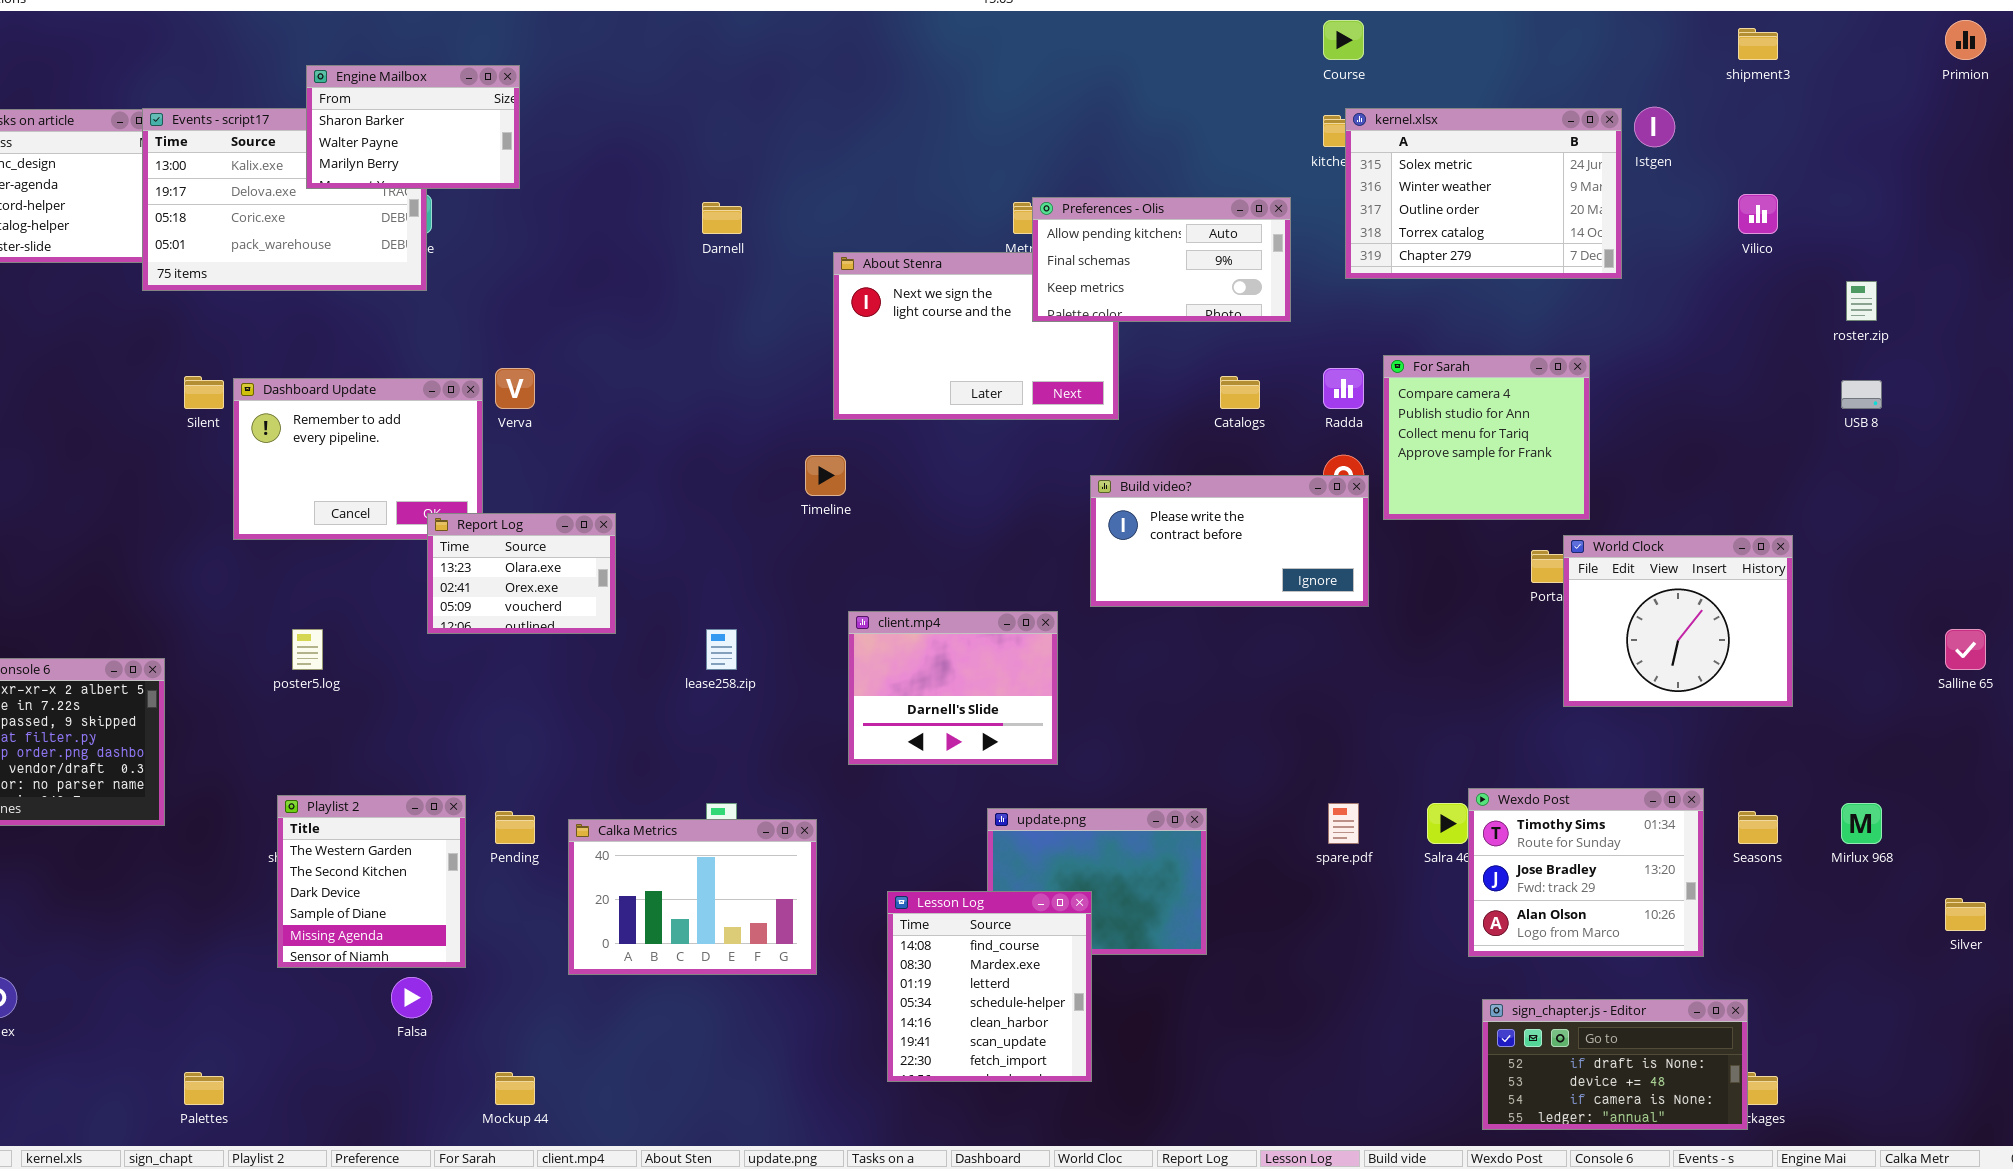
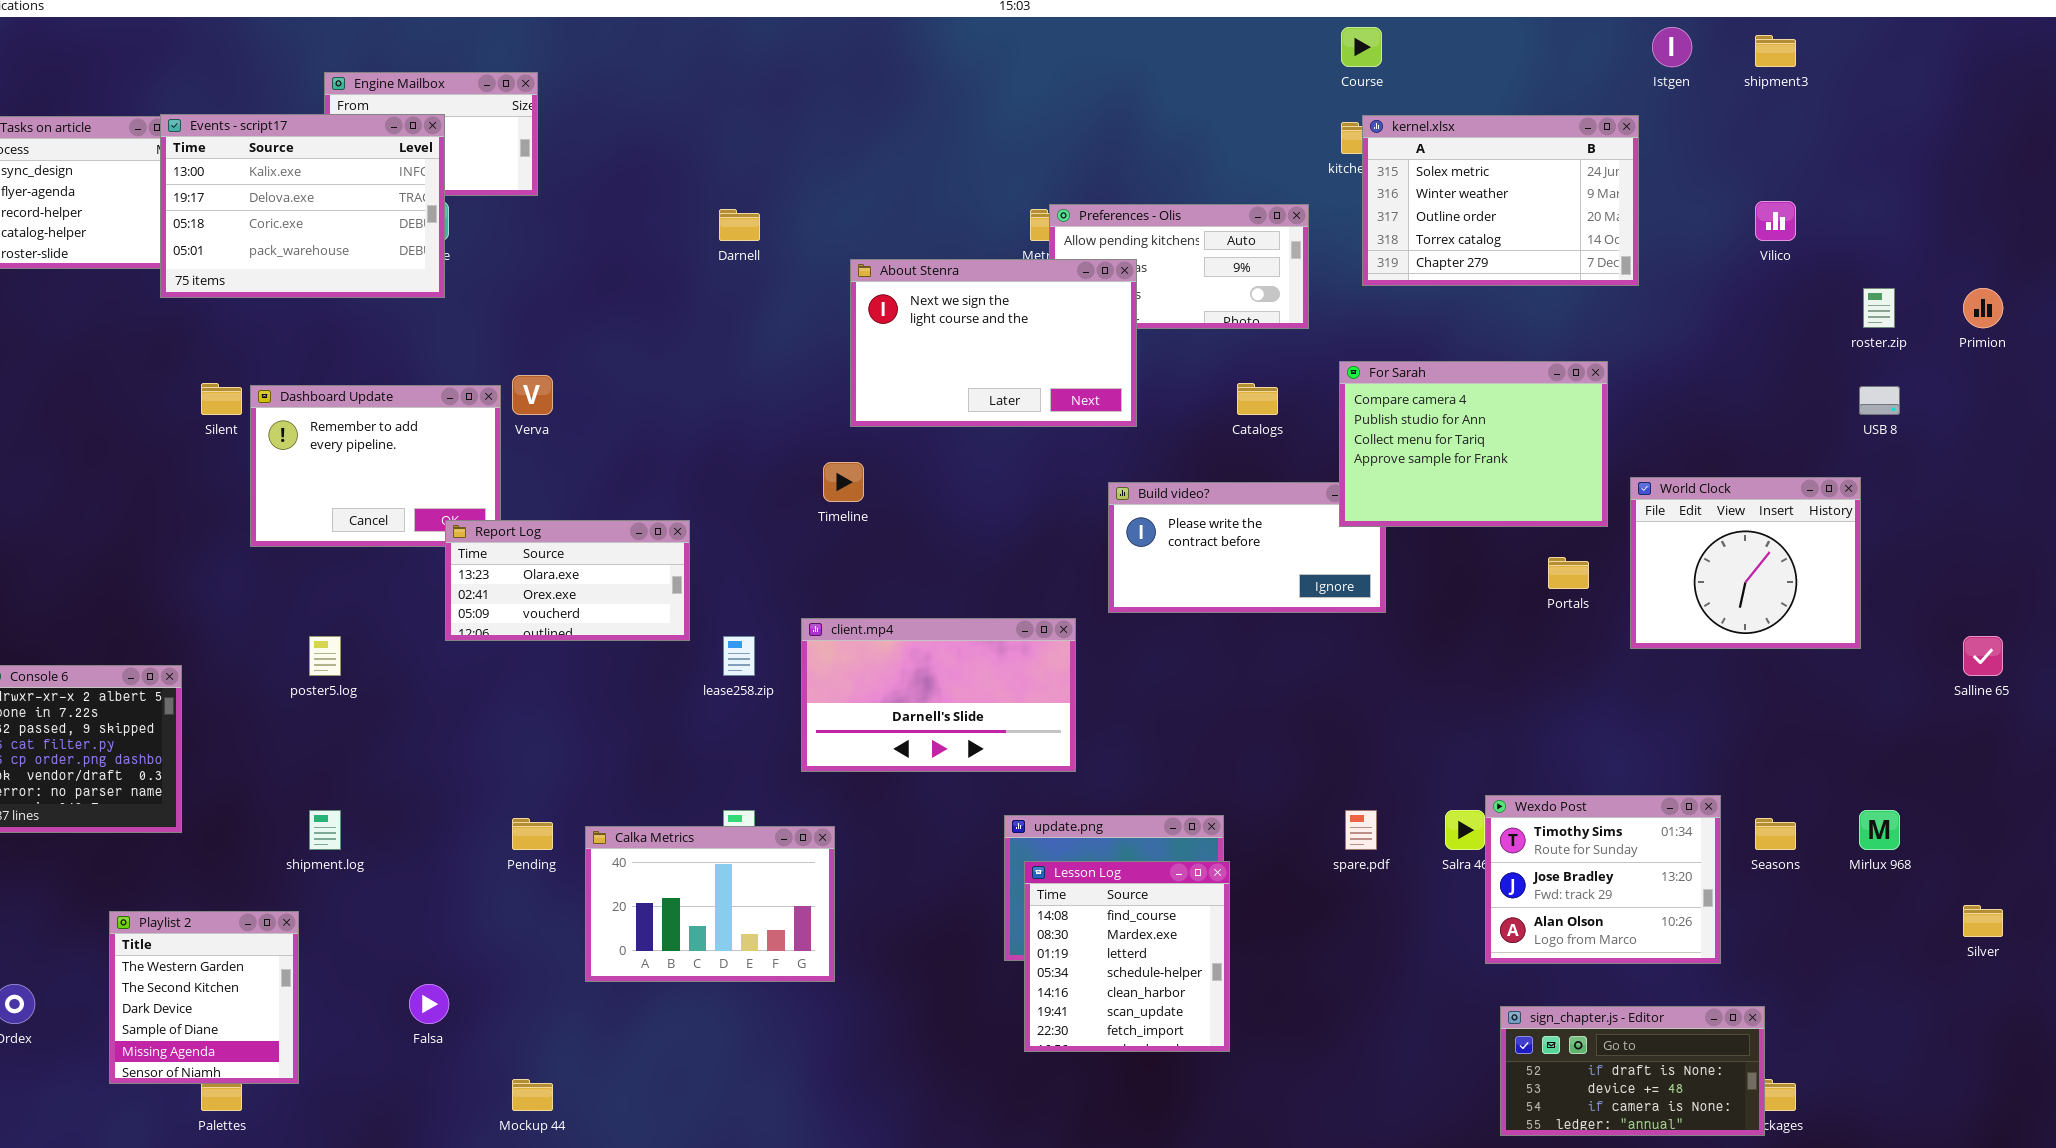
Primion: [1945,20,1986,60] -> [1963,288,2003,328], moved
Istgen: [1634,107,1675,147] -> [1652,27,1692,67], moved
Events - script17: [142,108,427,291] -> [160,114,445,298], raised
About Stenra: [833,252,1119,420] -> [850,259,1137,427], raised
For Sarah: [1383,355,1590,520] -> [1339,361,1608,527], resized
Report Log: [427,513,616,634] -> [445,520,690,641], resized
World Clock: [1563,535,1793,707] -> [1630,477,1861,649], moved
client.mp4: [848,611,1058,765] -> [801,618,1076,772], resized
Playlist 2: [277,795,466,968] -> [109,911,299,1084], moved
Lesson Log: [887,891,1092,1082] -> [1024,861,1230,1052], moved

